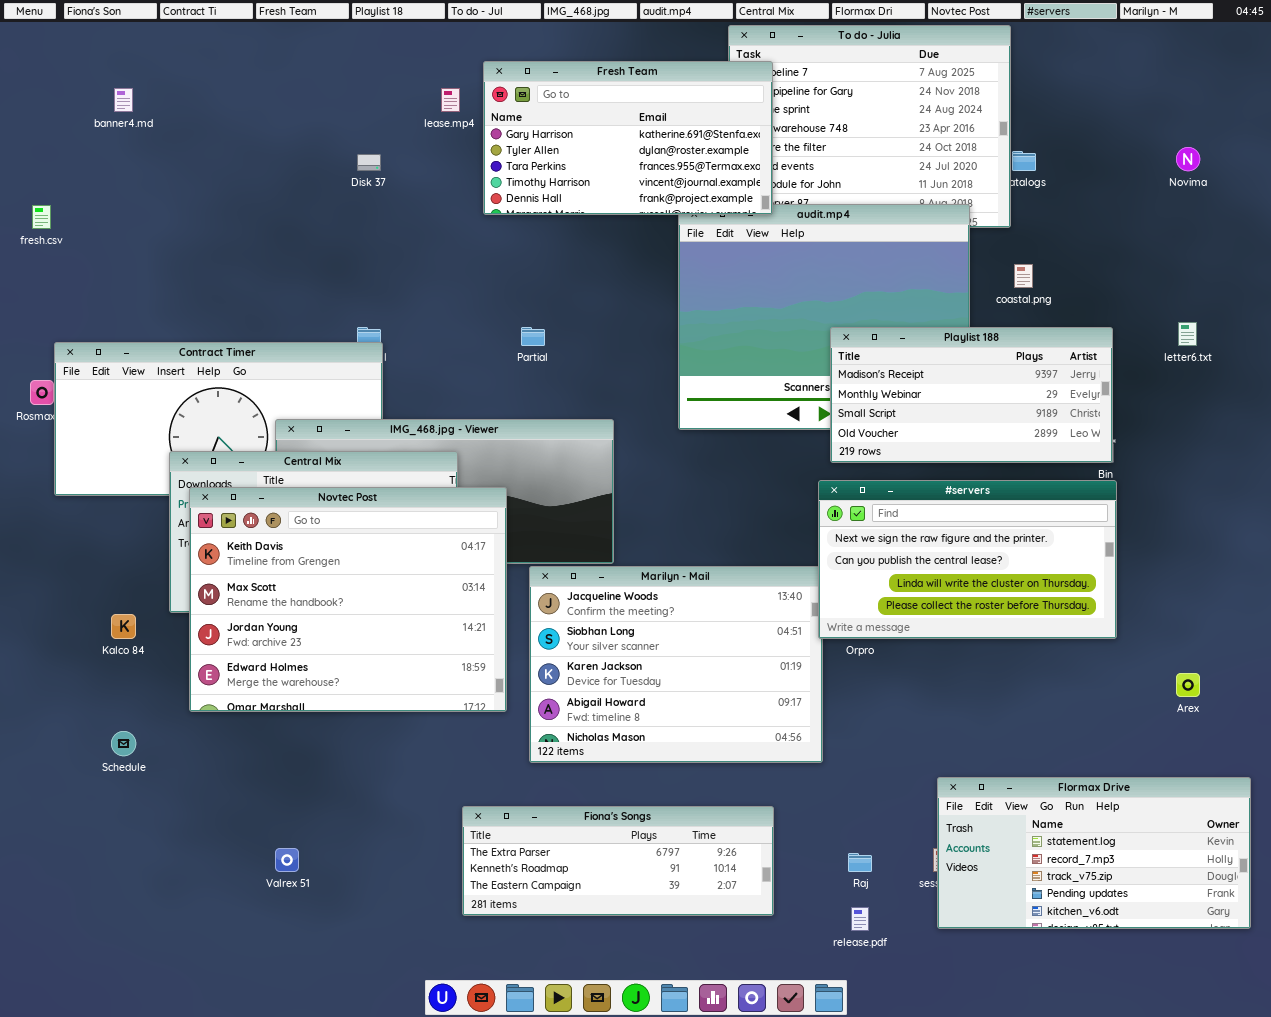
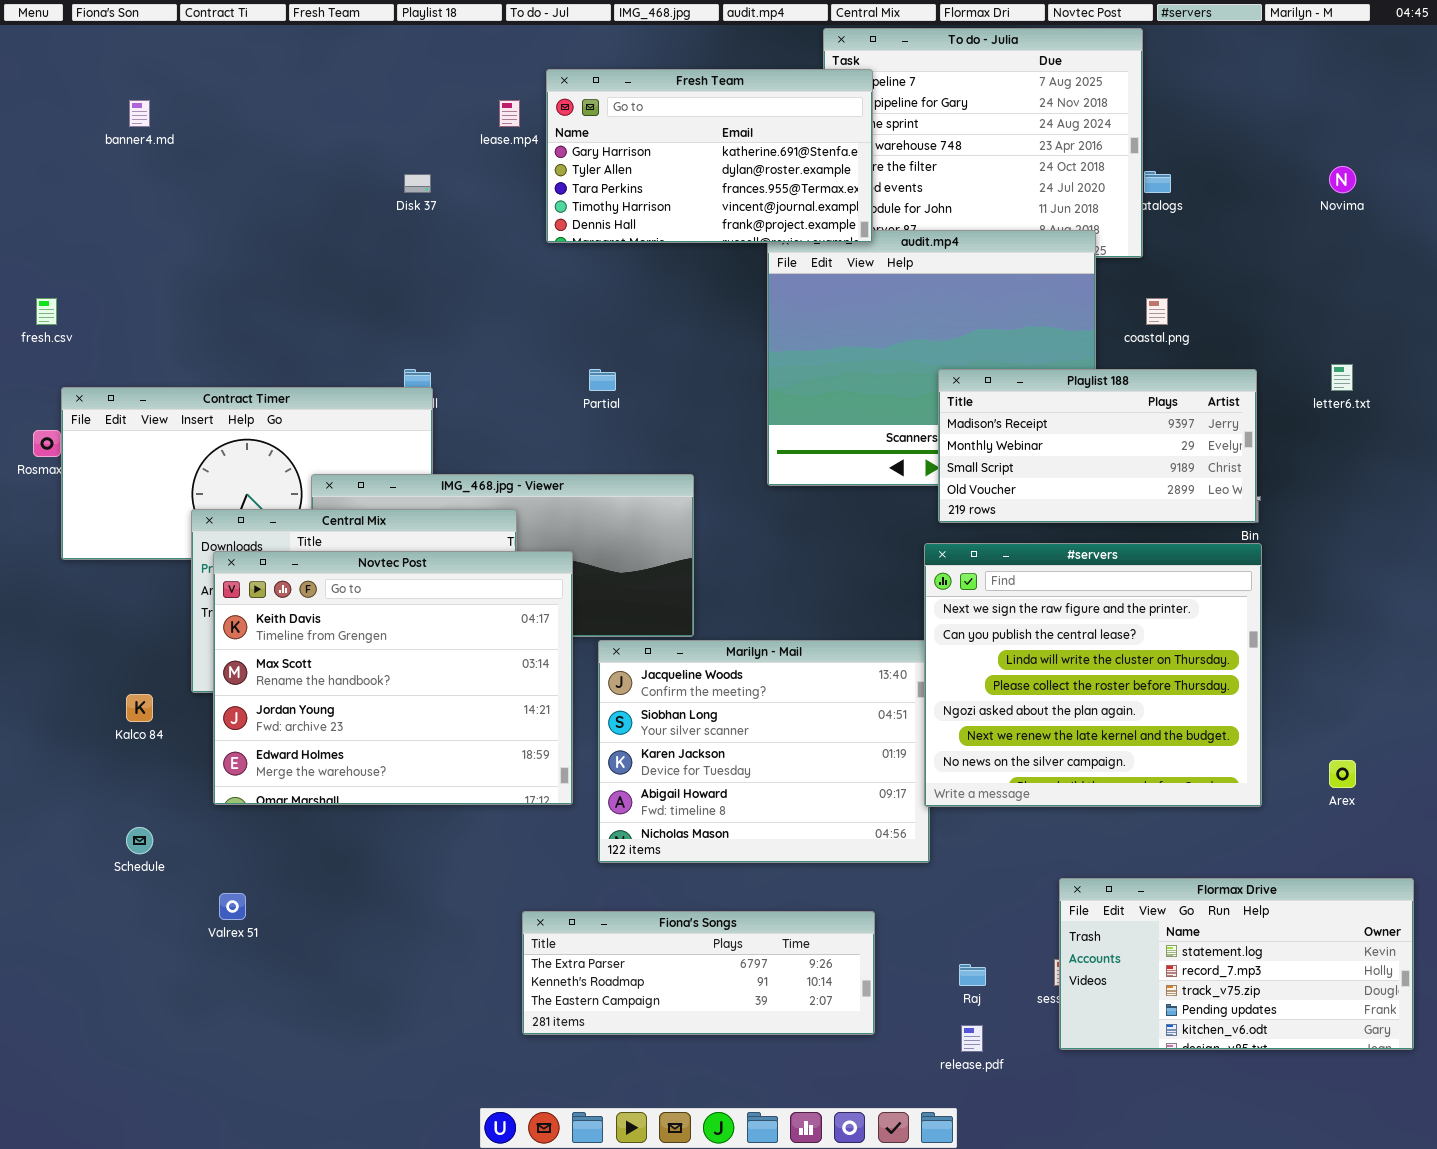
fresh.csv: [32,205,51,229] -> [36,298,57,325], moved
#servers: [818,480,1117,639] -> [924,543,1262,807], resized
Valrex 51: [275,848,299,872] -> [219,893,246,920], moved

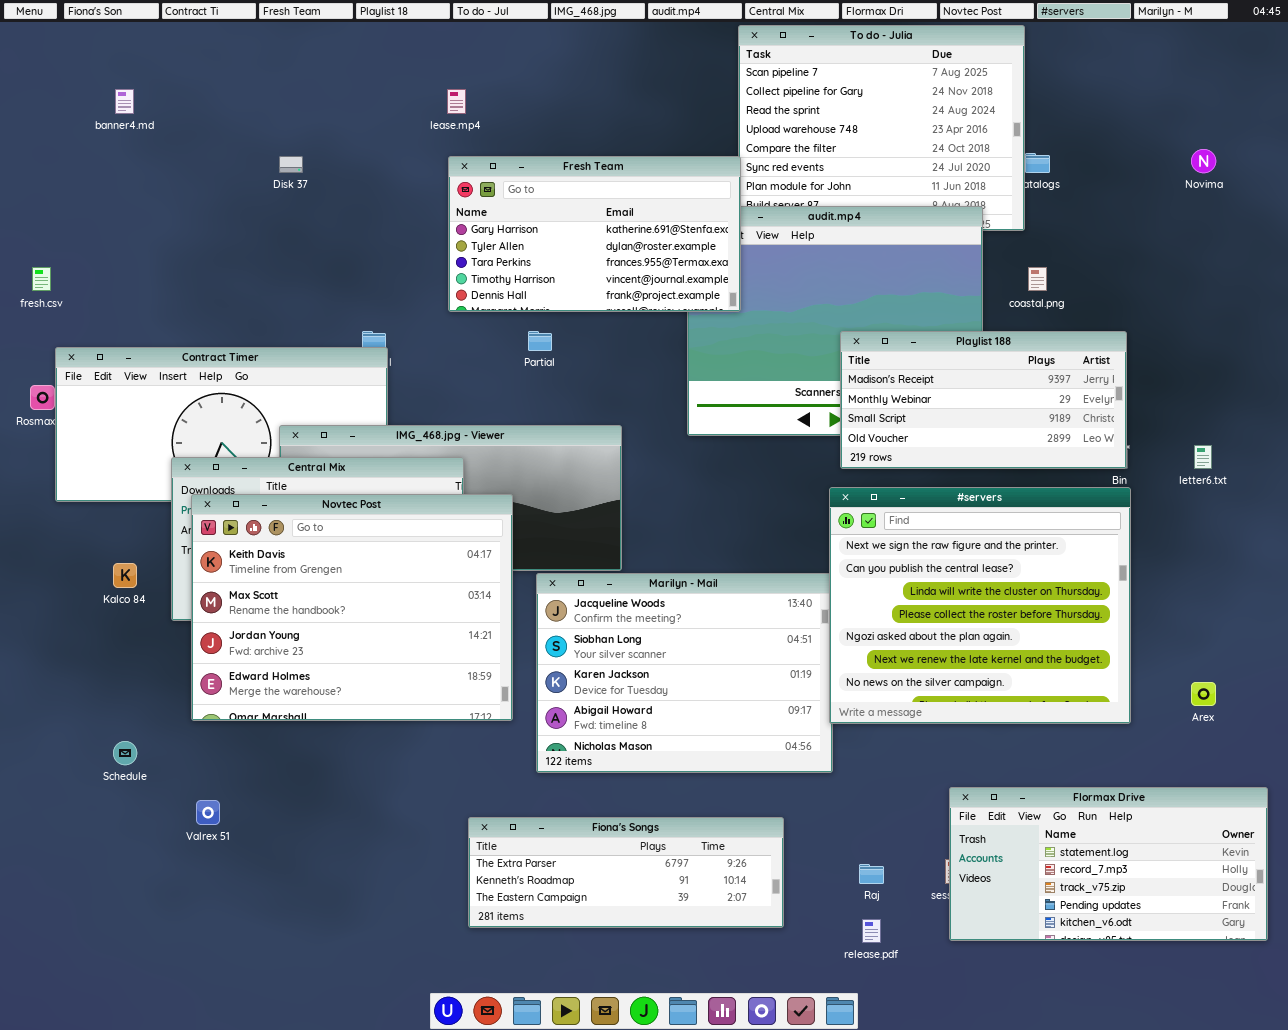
Fresh Team: [546,69,873,243] -> [448,156,741,312], moved
Disk 37: [404,174,431,193] -> [279,156,303,173], moved
letter6.txt: [1331,364,1353,391] -> [1194,445,1212,469], moved
Kalco 84: [126,694,153,722] -> [113,563,137,588], moved

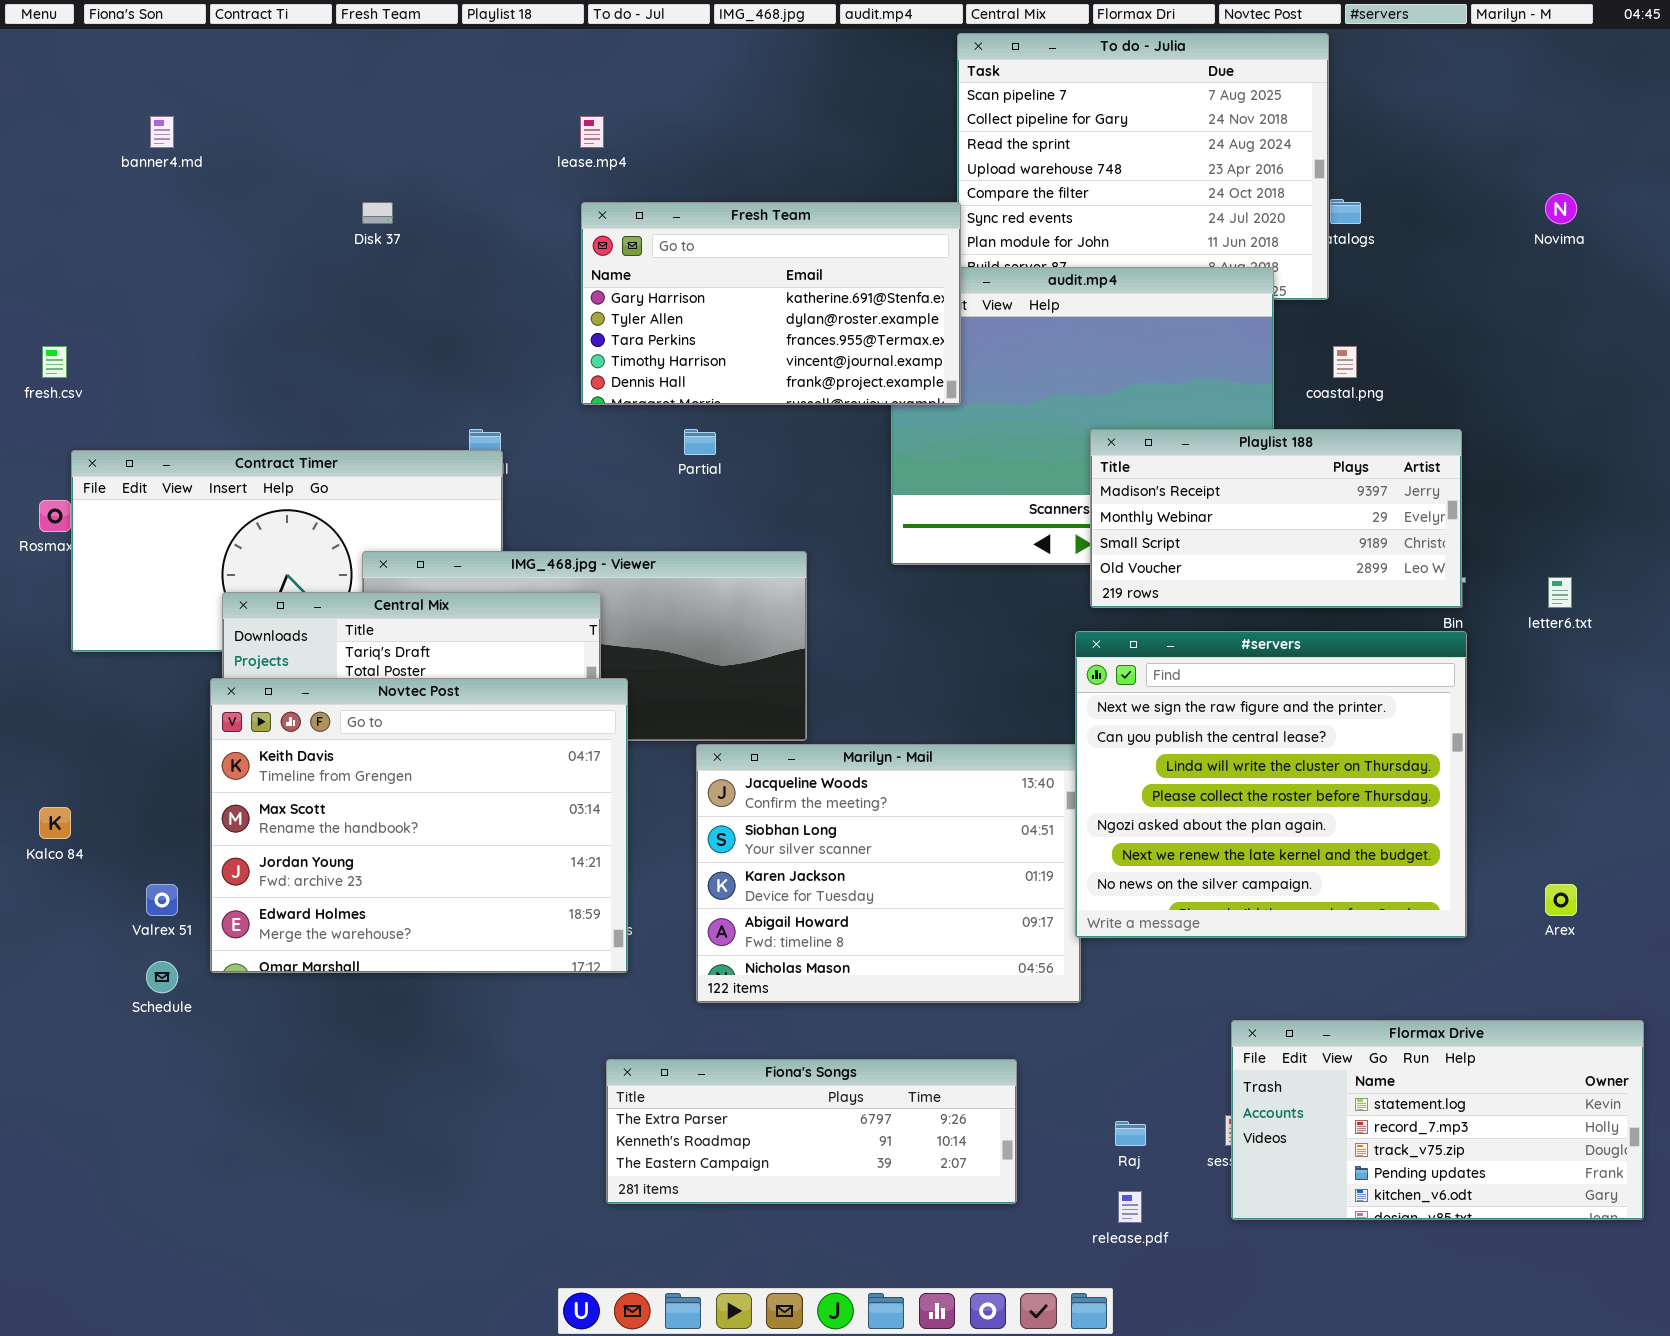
Novtec Post: [191,494,513,721] -> [210,678,628,973], moved
Kalco 84: [113,563,137,588] -> [39,807,71,839], moved
Valrex 51: [196,800,220,825] -> [146,884,178,916], moved

